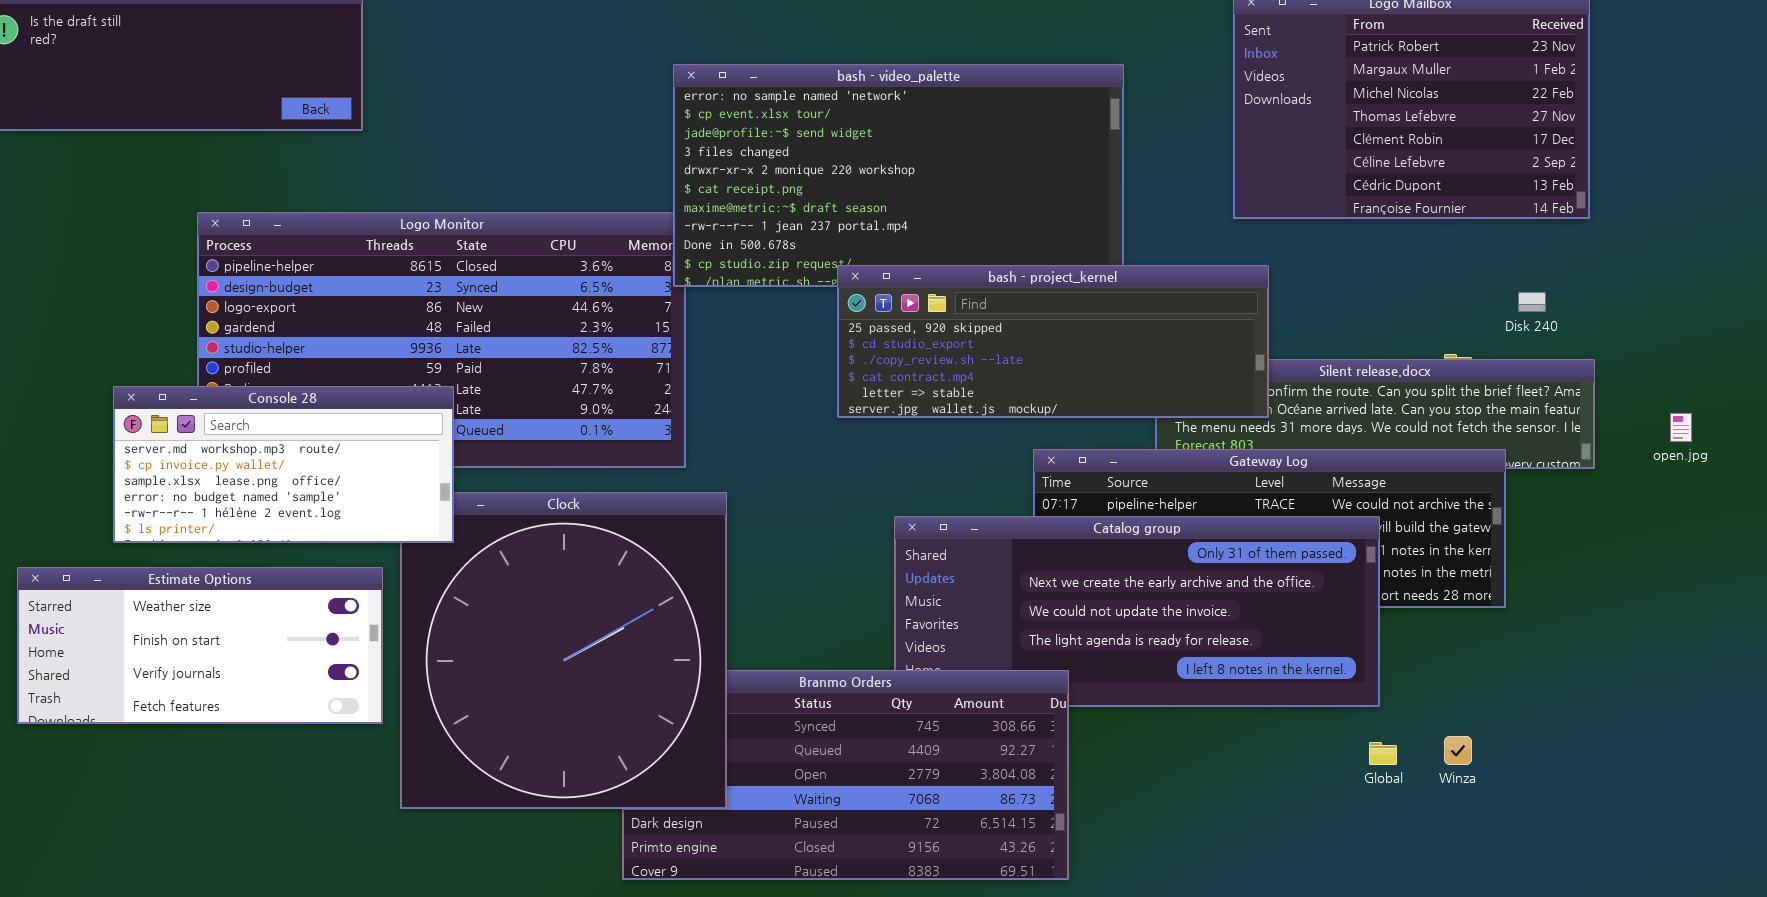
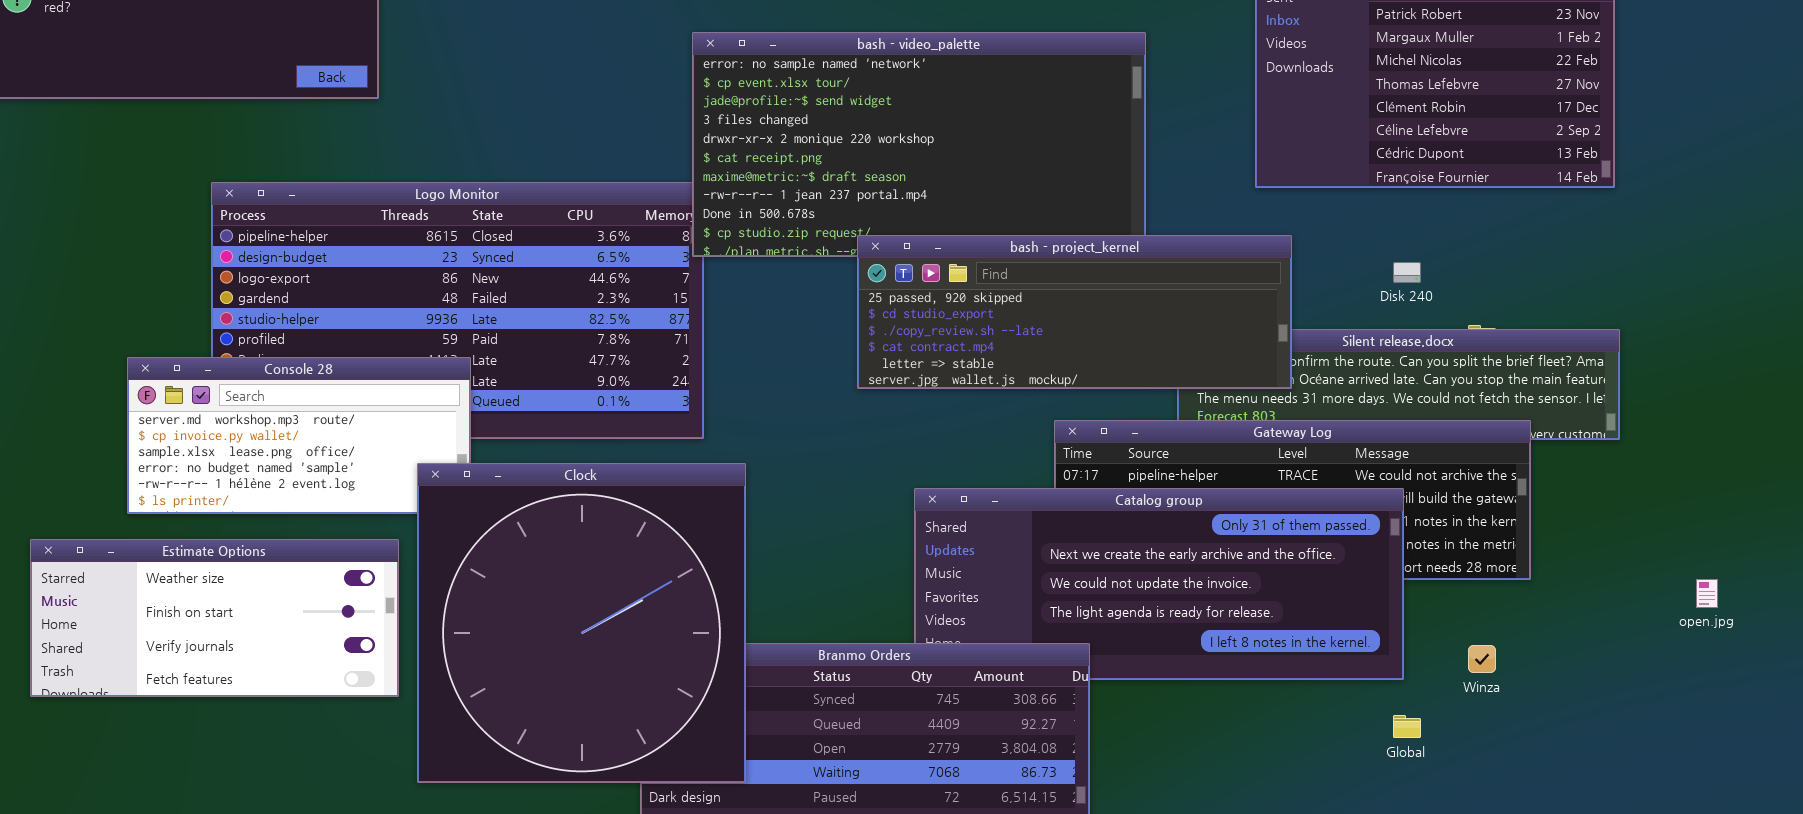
Disk 240: [1518,292,1546,312] -> [1393,262,1421,283], moved
open.jpg: [1670,413,1692,442] -> [1696,579,1718,608], moved
Clock: [400,492,727,809] -> [417,463,746,783], raised
Winza: [1444,736,1472,765] -> [1468,645,1496,673], moved

